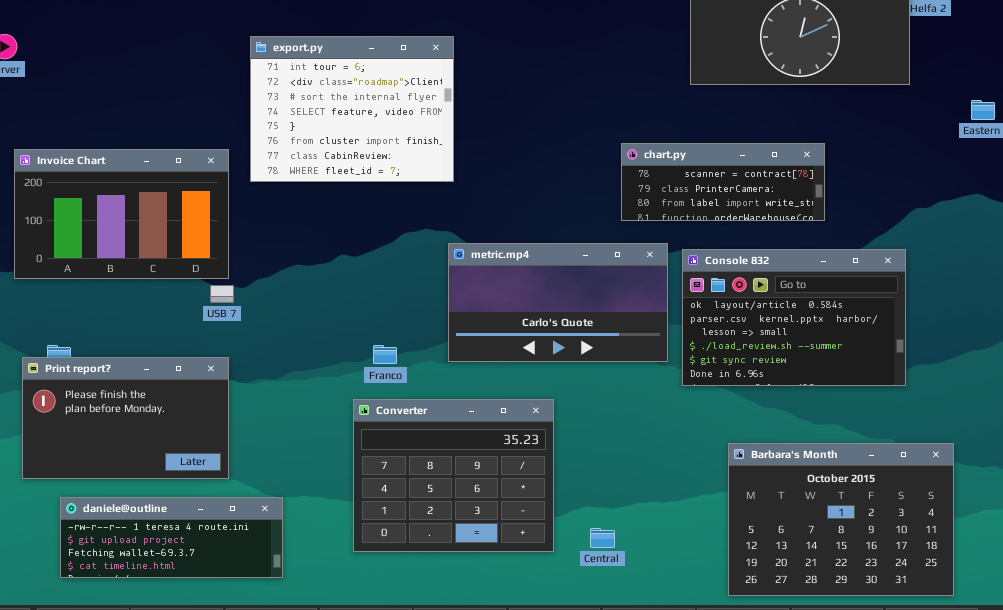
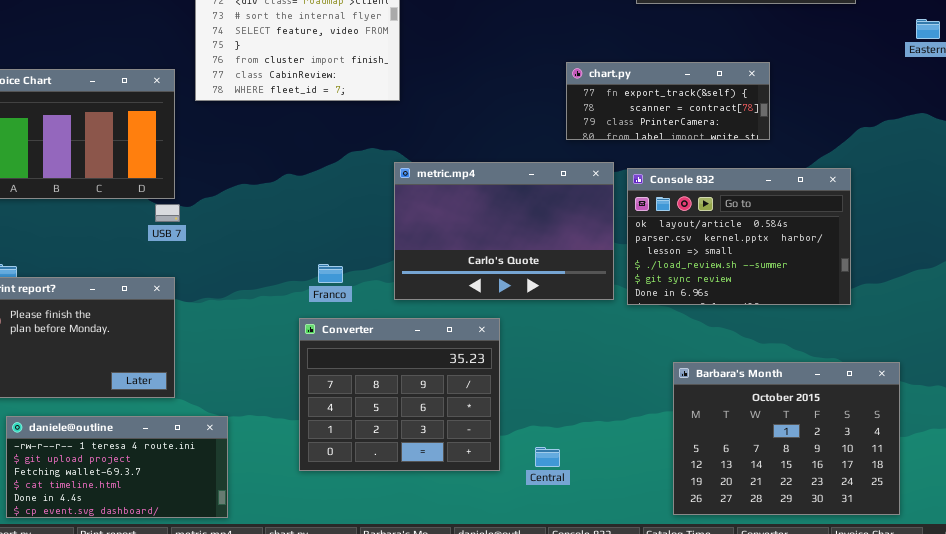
chart.py: [621,143,825,221] -> [566,62,770,140], scrolled up 1 row
metric.mp4: [448,243,668,362] -> [394,162,614,300], resized
daniele@outline: [60,497,283,578] -> [6,416,228,518], resized

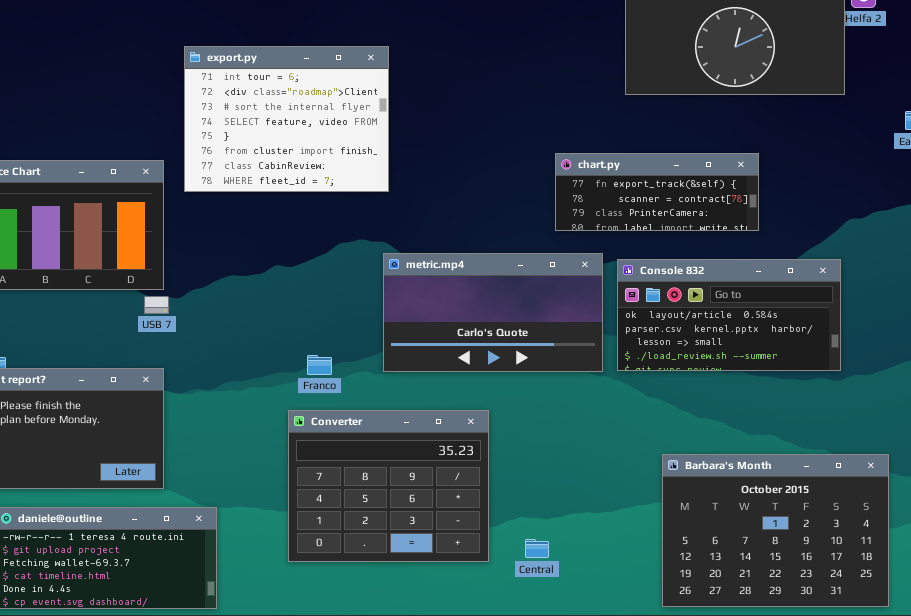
metric.mp4: [394,162,614,300] -> [383,253,603,372], resized
Console 832: [627,168,851,305] -> [617,259,841,371], resized

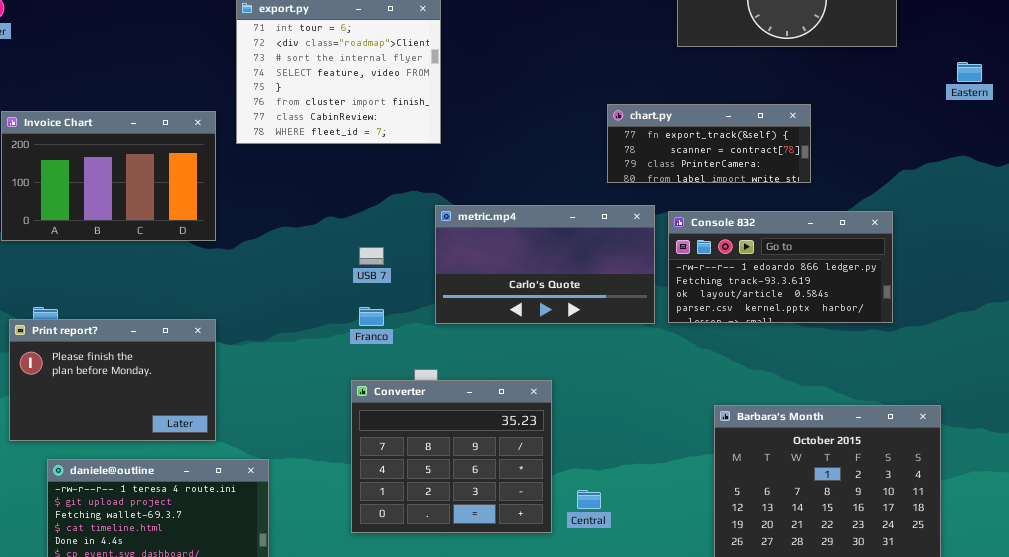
Console 832: [617,259,841,371] -> [668,211,893,323], scrolled up 2 rows
USB 7: [144,296,169,314] -> [359,247,384,265], moved
Converter: [288,410,489,562] -> [351,380,552,533], moved

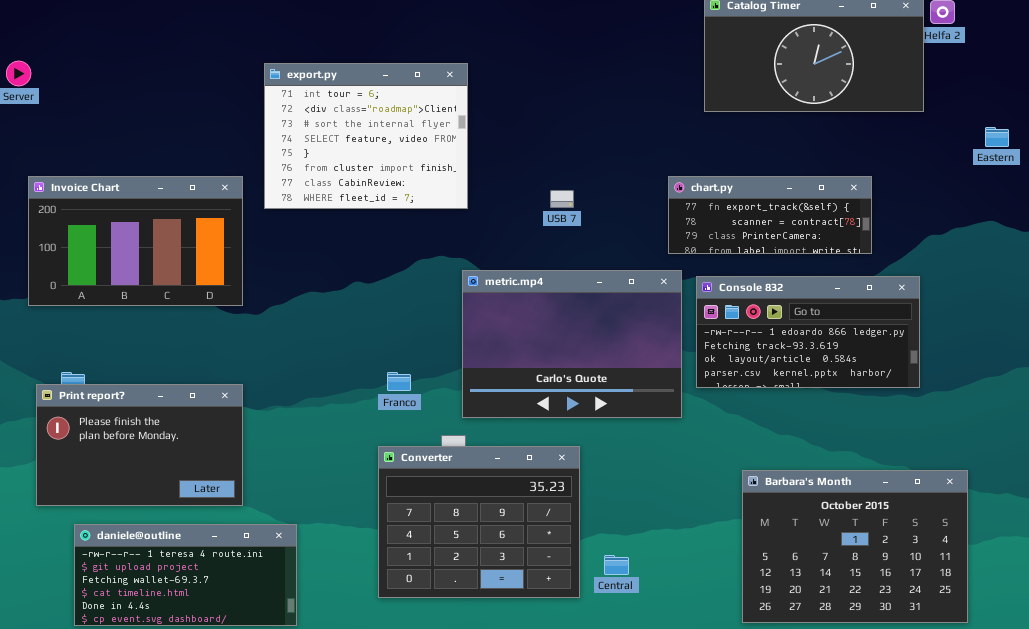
chart.py: [607,104,811,183] -> [668,176,872,254], moved
metric.mp4: [435,205,655,324] -> [462,270,682,418], resized
USB 7: [359,247,384,265] -> [550,190,574,208], moved

